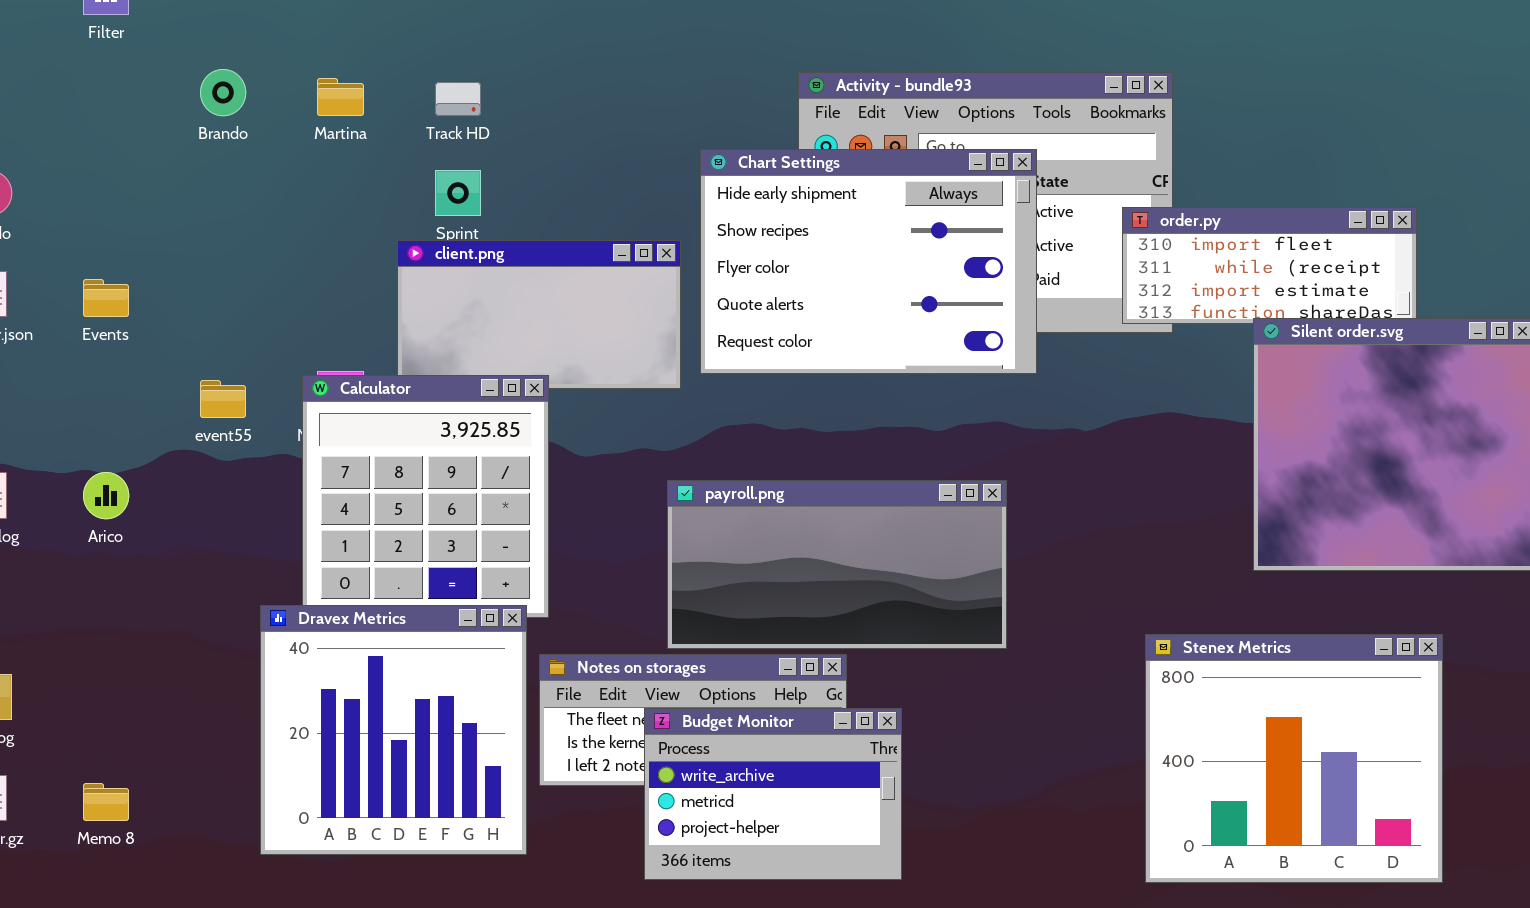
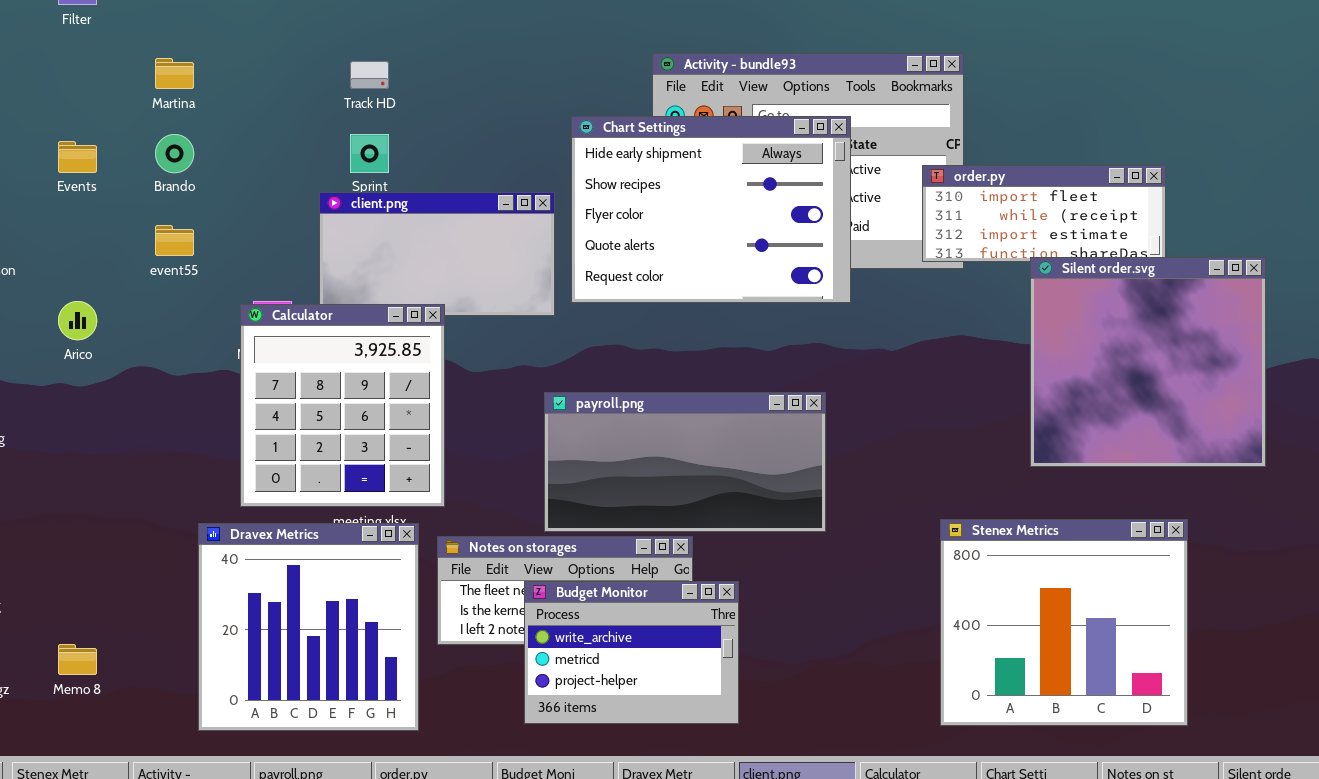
Brando: [200,69,246,116] -> [155,134,194,173], moved
Martina: [317,78,364,116] -> [155,58,194,89], moved
Events: [83,279,129,317] -> [58,141,97,173], moved
event55: [200,380,246,418] -> [155,225,194,256], moved
Arico: [83,472,129,519] -> [58,301,97,340], moved
Dravex Metrics: [260,605,527,855] -> [198,523,419,731], moved

